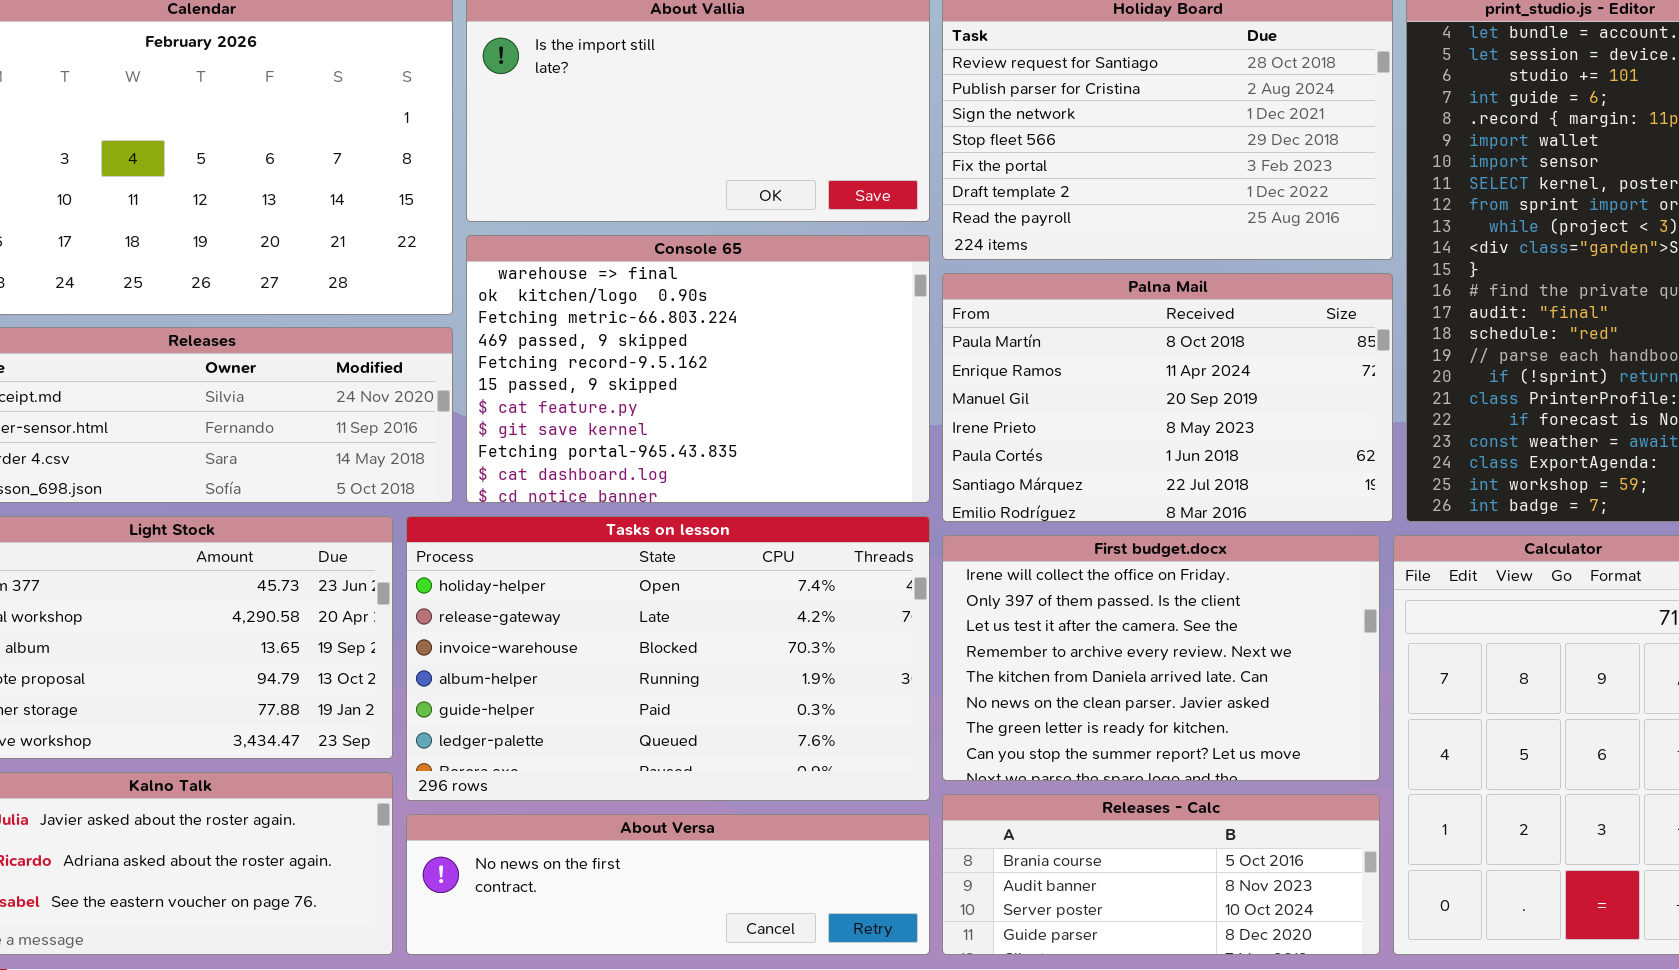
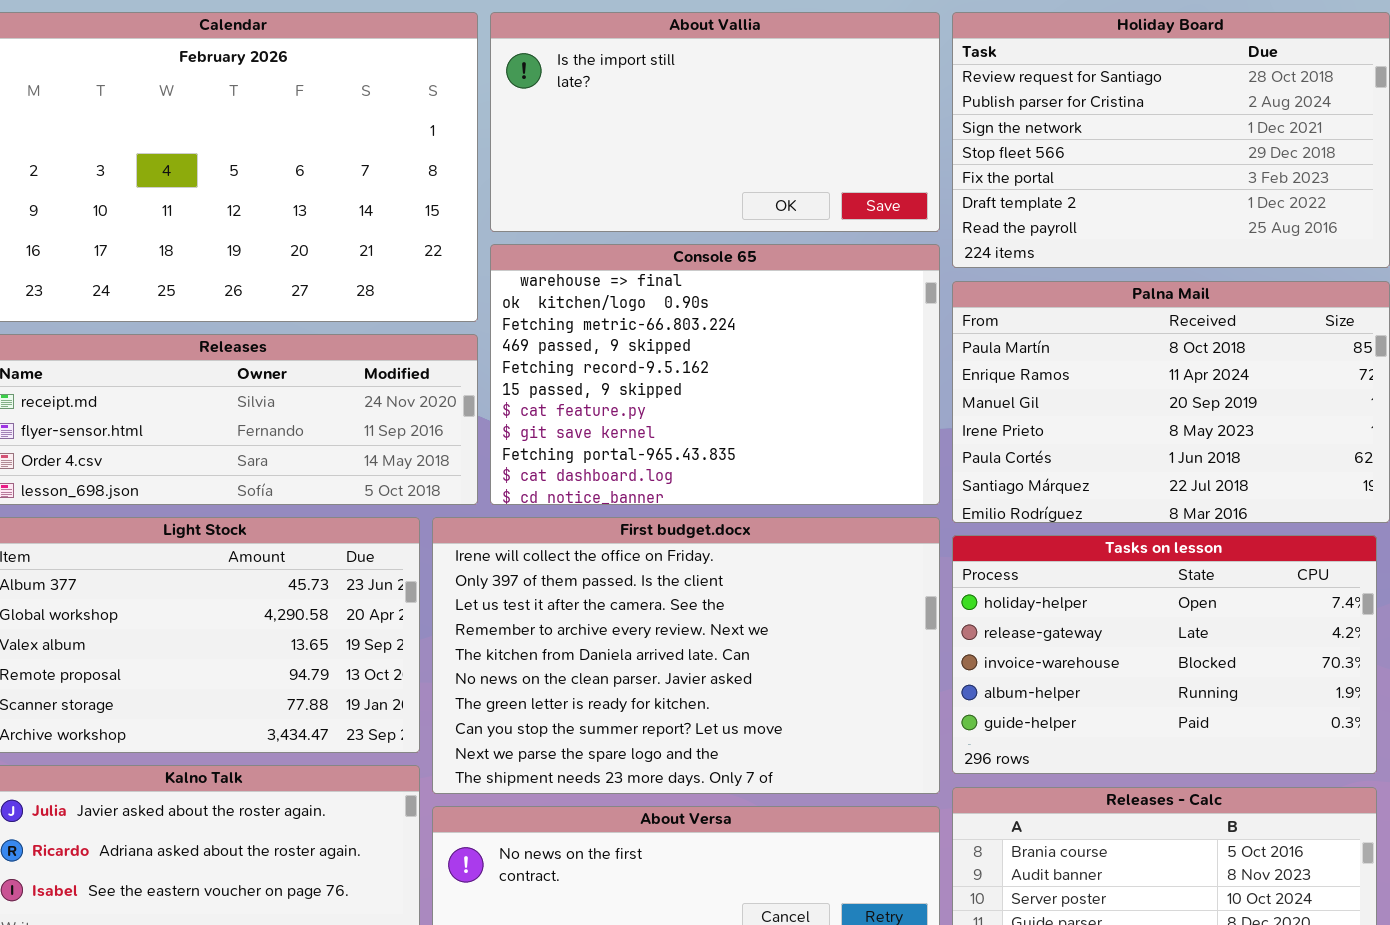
Tasks on lesson: [406,516,930,801] -> [952,535,1377,774], moved, resized
First budget.docx: [942,535,1380,781] -> [432,517,940,794], moved, resized

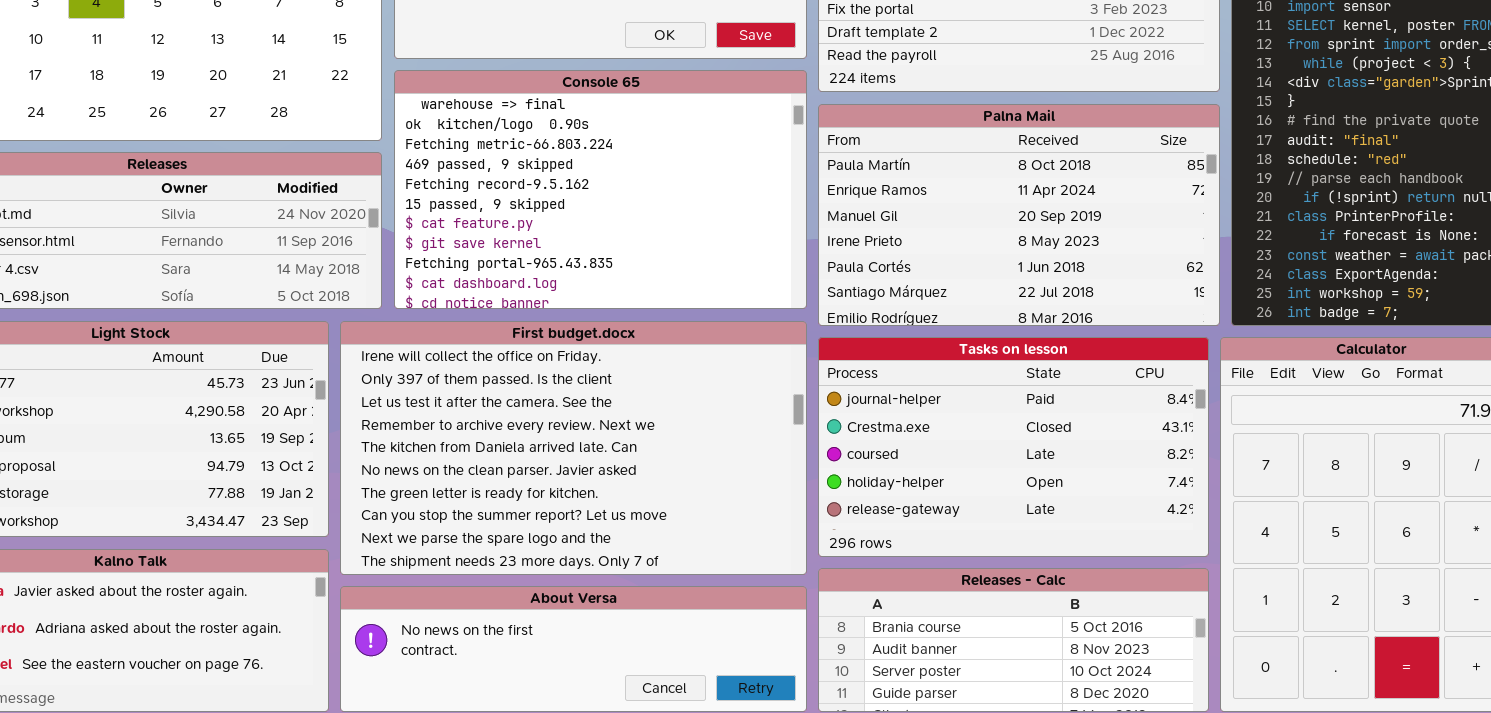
Tasks on lesson: [952,535,1377,774] -> [818,337,1209,557], scrolled up 3 rows

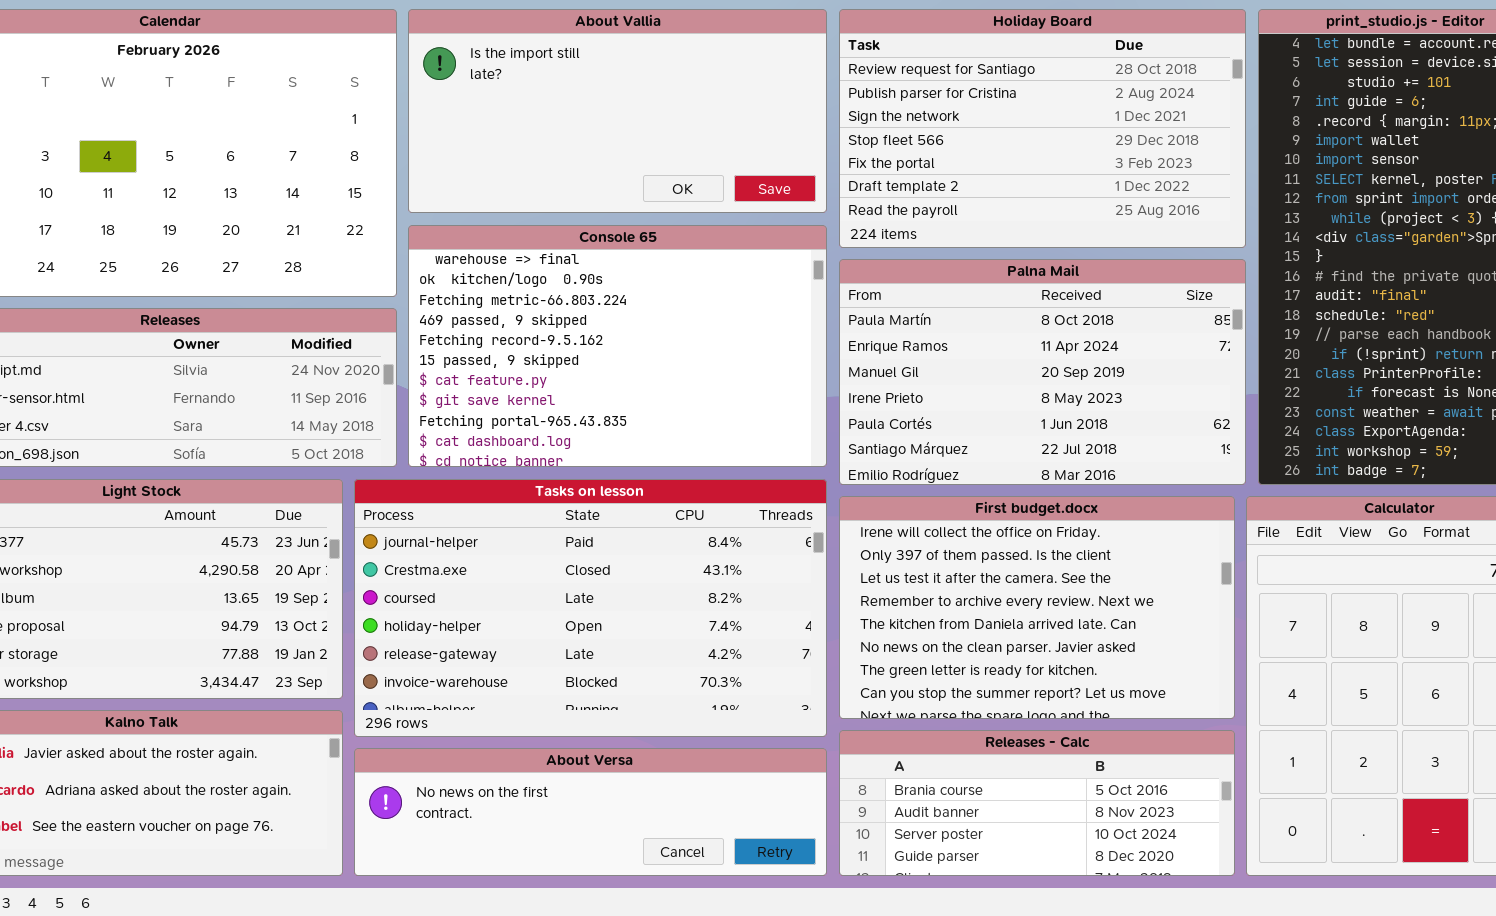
First budget.docx: [340,321,807,575] -> [839,496,1235,719], moved, resized
Tasks on lesson: [818,337,1209,557] -> [354,479,827,737], moved, resized

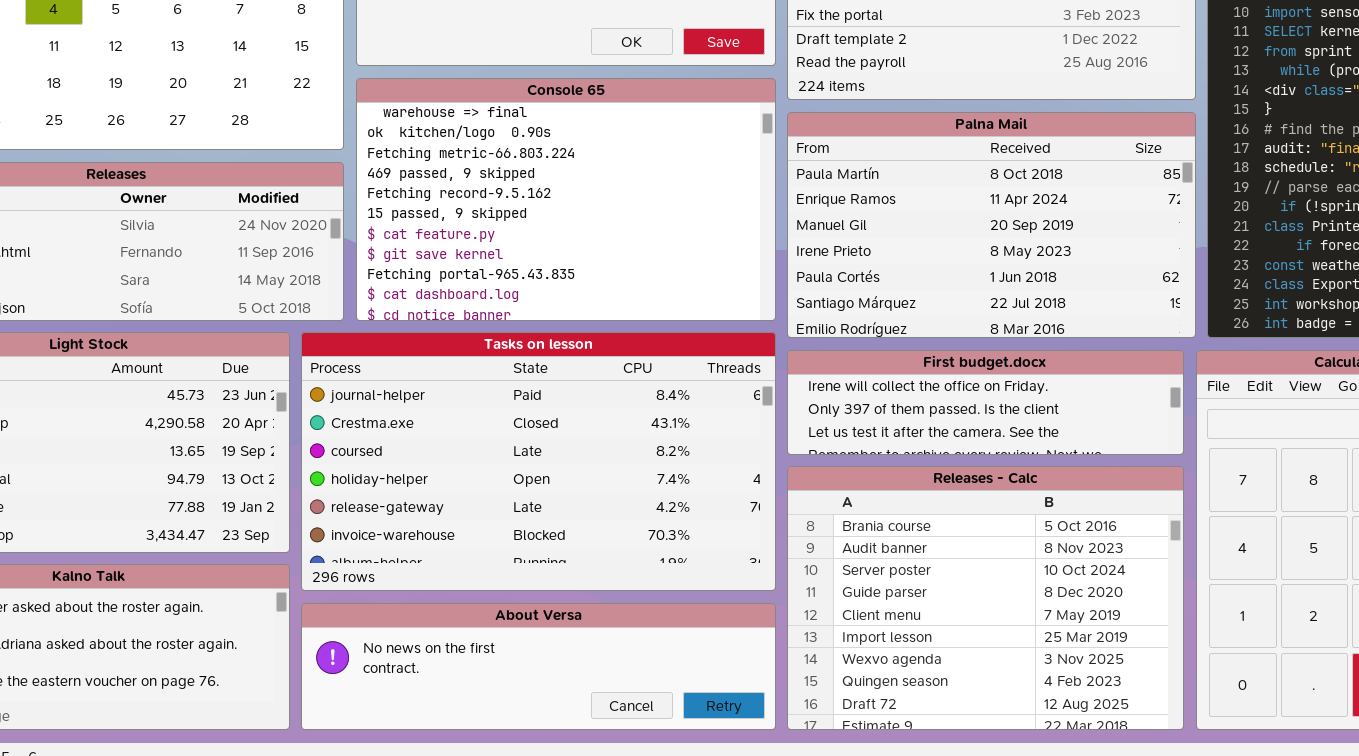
First budget.docx: [839,496,1235,719] -> [787,350,1184,455], resized
Releases - Calc: [839,730,1235,876] -> [787,466,1184,730], resized

